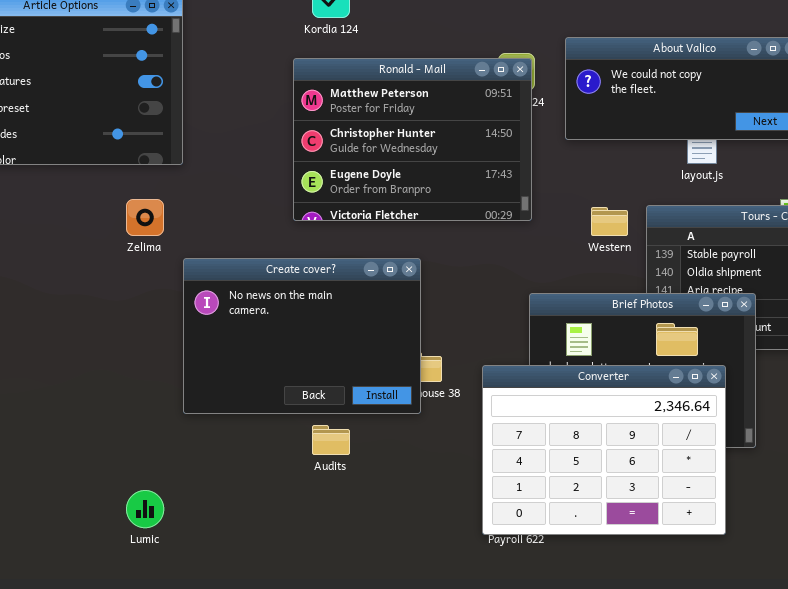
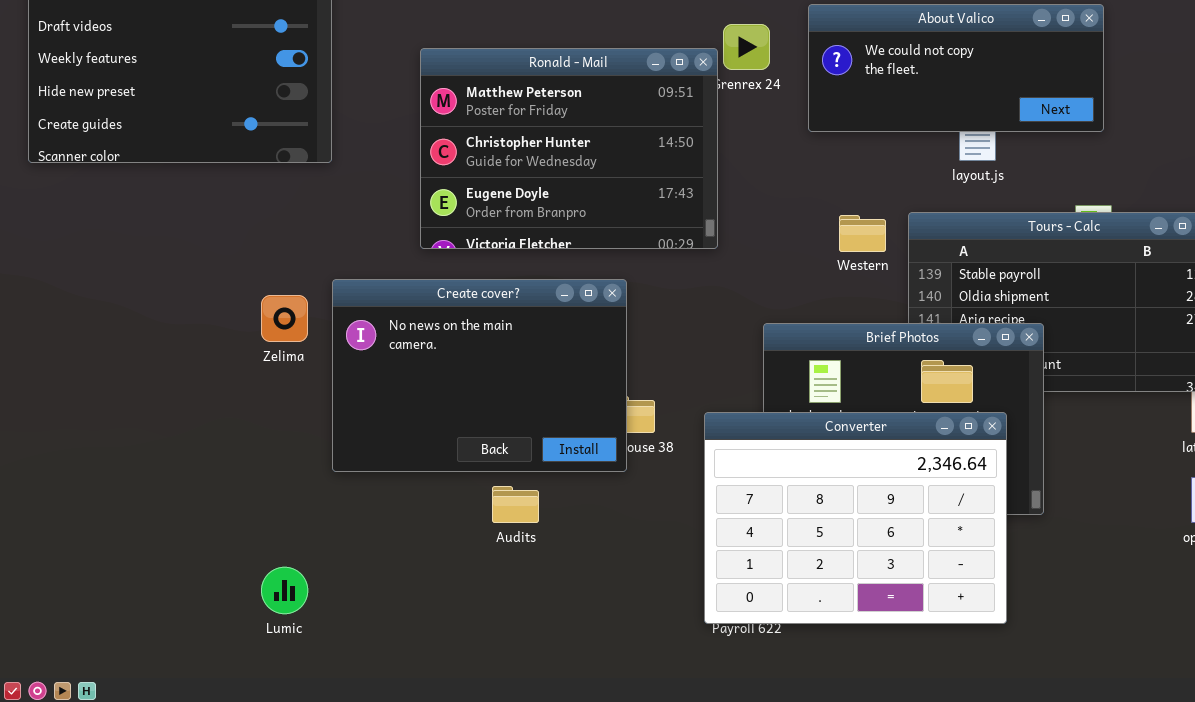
Ronald - Mail: [293,58,532,221] -> [420,48,718,249], moved
Zelima: [126,199,164,236] -> [261,295,308,342], moved

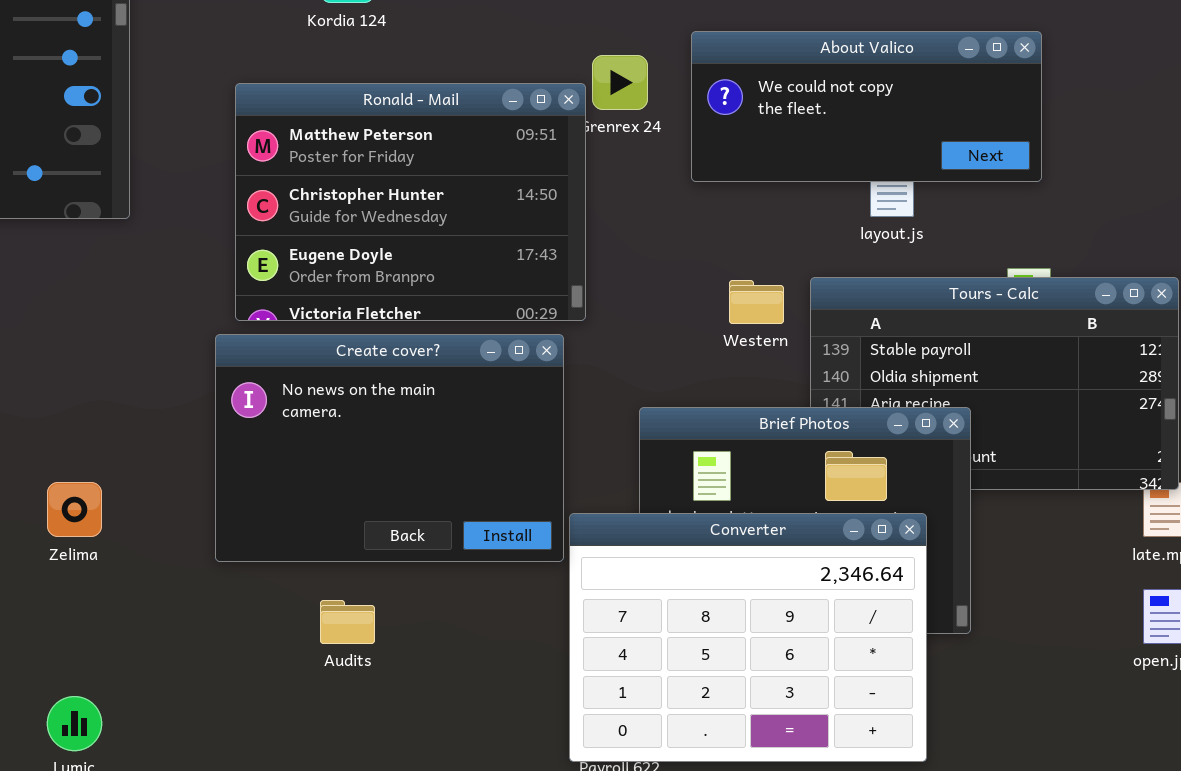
Create cover?: [332,279,627,472] -> [215,334,564,562], moved
Zelima: [261,295,308,342] -> [47,482,102,537], moved

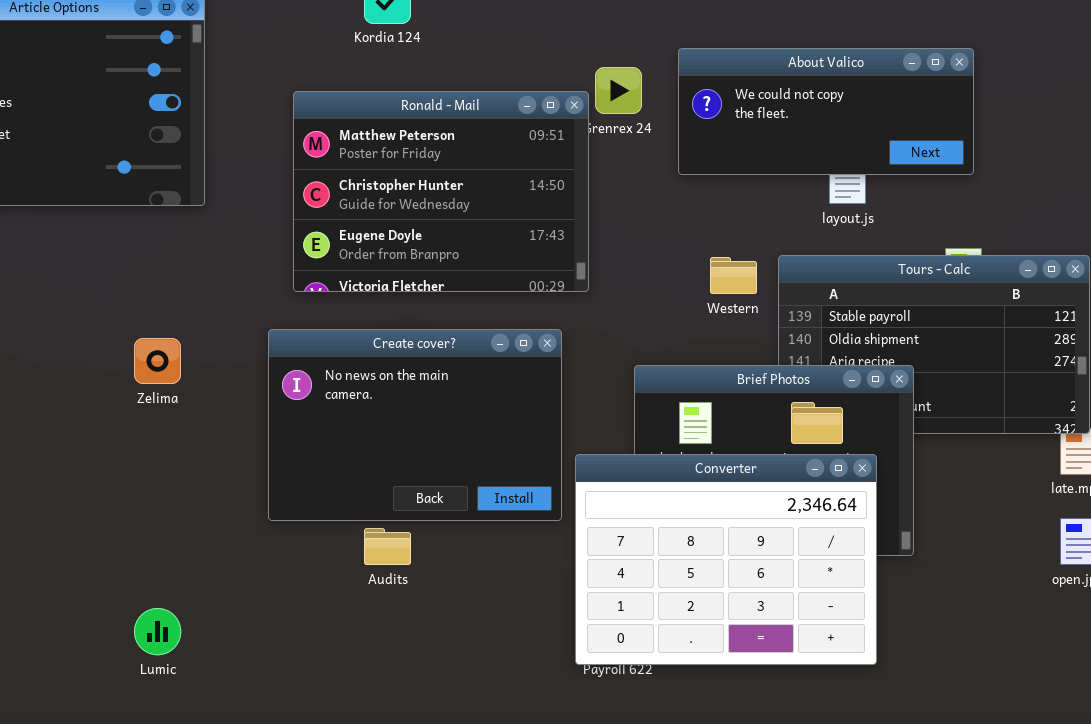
Create cover?: [215,334,564,562] -> [268,329,562,521], moved
Zelima: [47,482,102,537] -> [134,338,181,384], moved

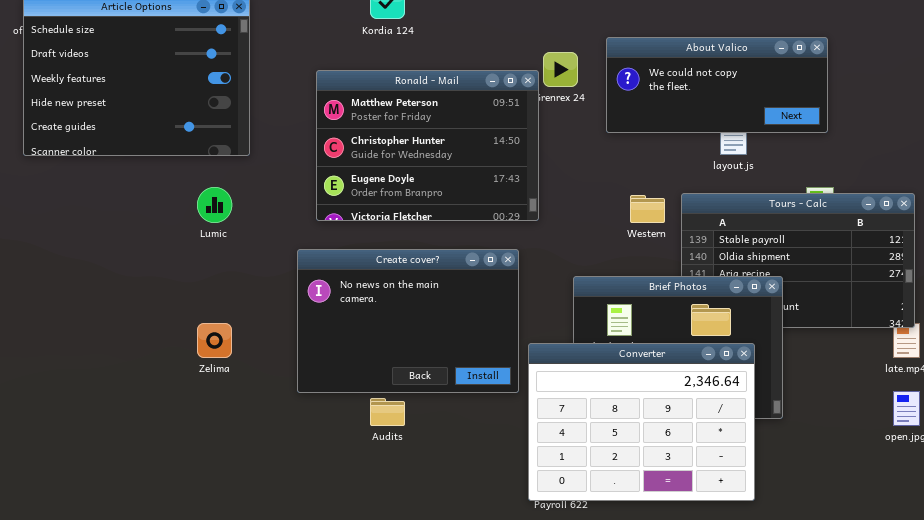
Zelima: [134,338,181,384] -> [197,323,232,358], moved
Lumic: [134,608,181,655] -> [197,187,232,223], moved

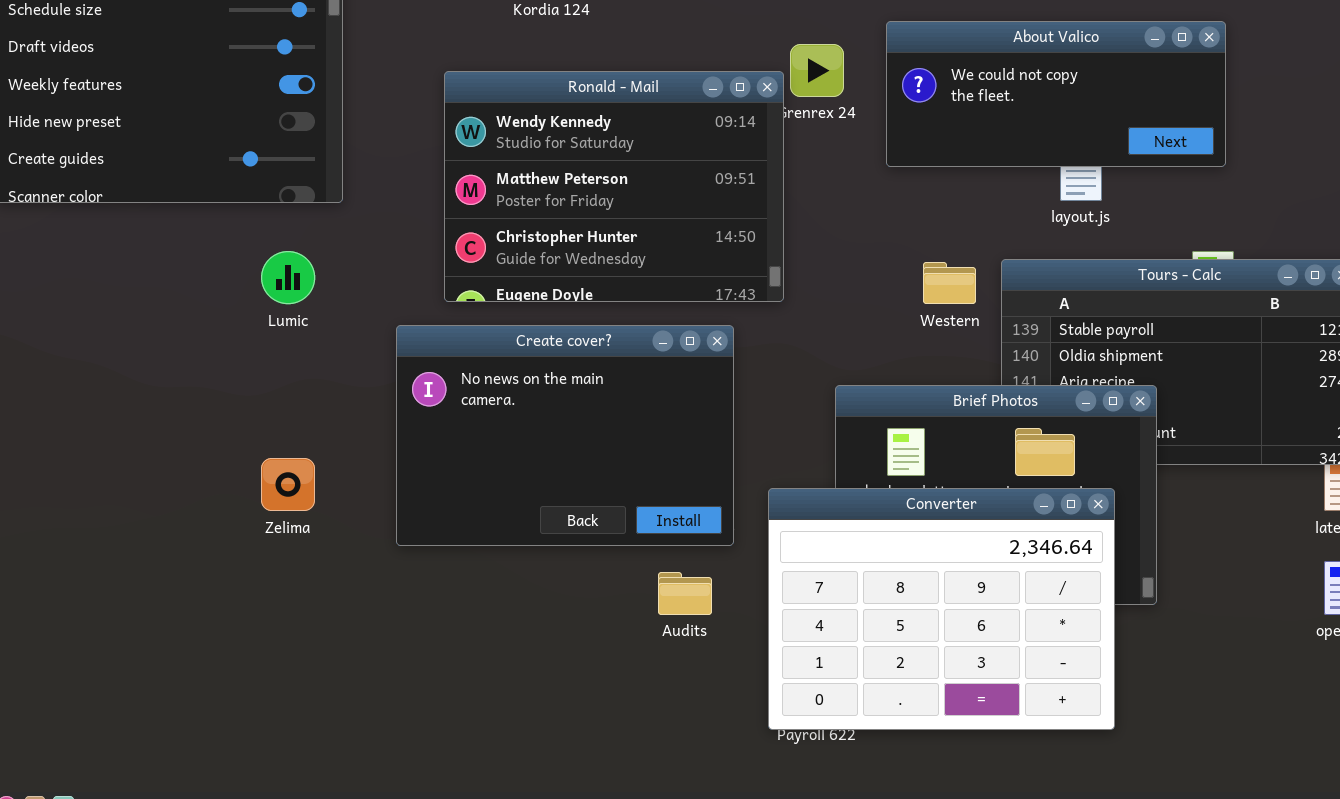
Ronald - Mail: [316,70,539,221] -> [444,71,784,302], scrolled up 1 row
Create cover?: [297,249,519,393] -> [396,325,734,546], moved
Audits: [370,398,405,426] -> [658,572,712,615], moved

